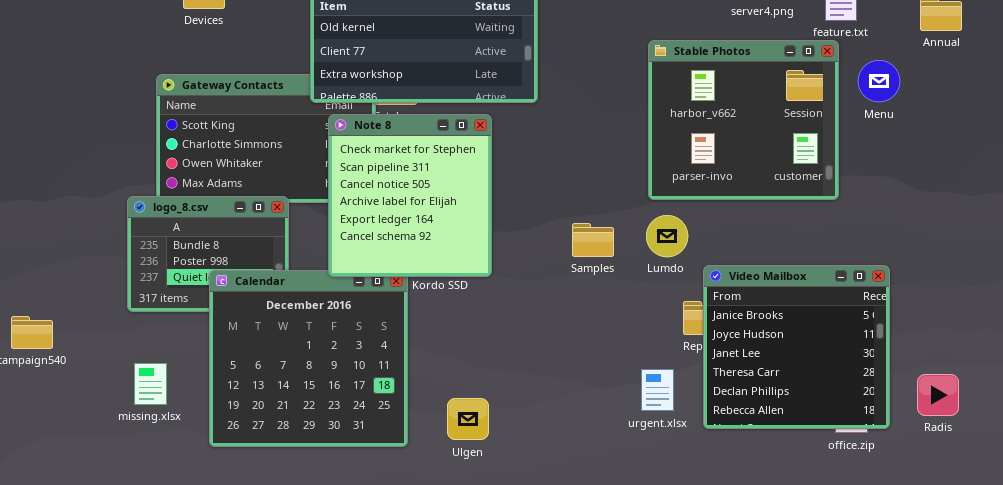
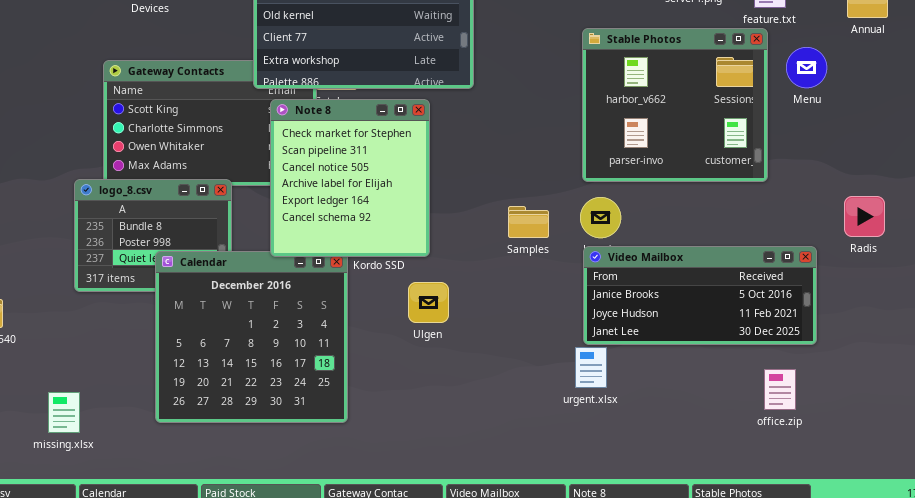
Video Mailbox: [703,265,890,429] -> [583,246,817,345], resized
missing.xlsx: [134,363,167,405] -> [48,392,80,433], moved
Radis: [917,374,959,416] -> [844,196,885,237], moved
Ulgen: [447,398,489,440] -> [408,282,449,323], moved

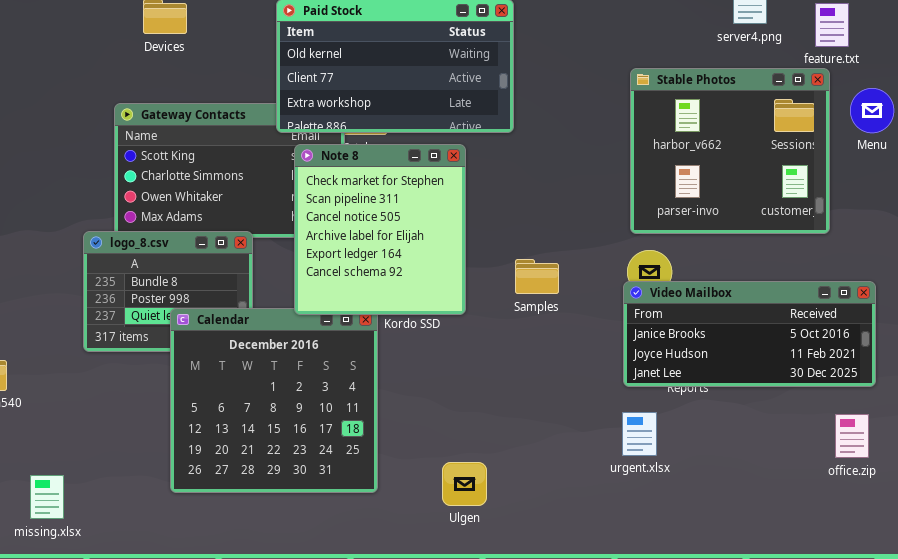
Samples: [508,206,549,238] -> [515,259,559,294], moved
Video Mailbox: [583,246,817,345] -> [623,281,876,387], moved
Ulgen: [408,282,449,323] -> [442,462,487,506], moved
office.zip: [764,369,796,410] -> [835,414,869,458], moved
missing.xlsx: [48,392,80,433] -> [30,475,64,519], moved

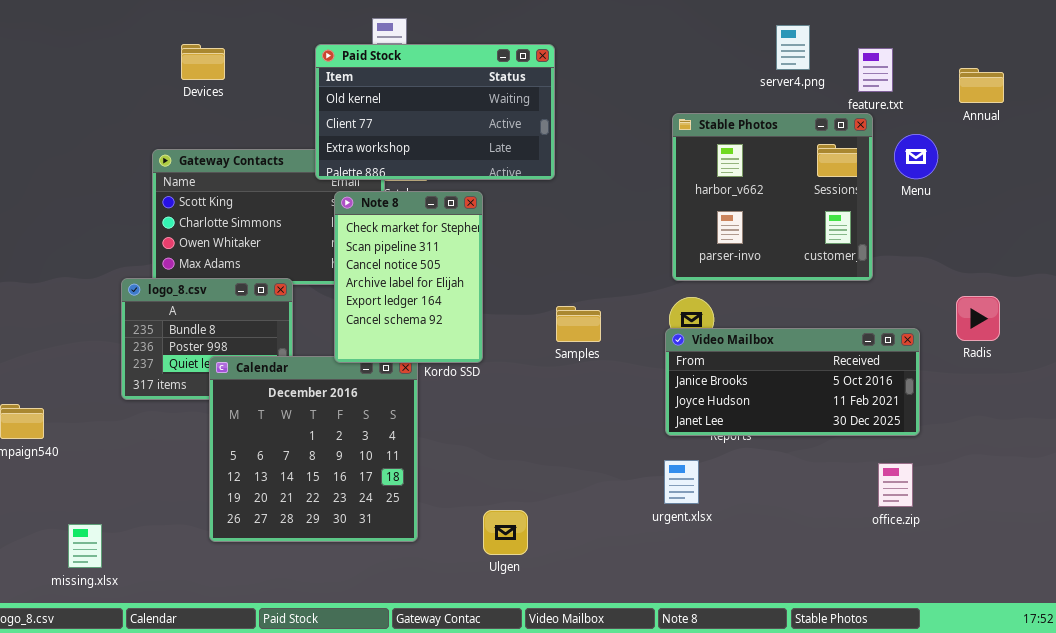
Note 8: [294,144,466,315] -> [334,191,483,363], resized

